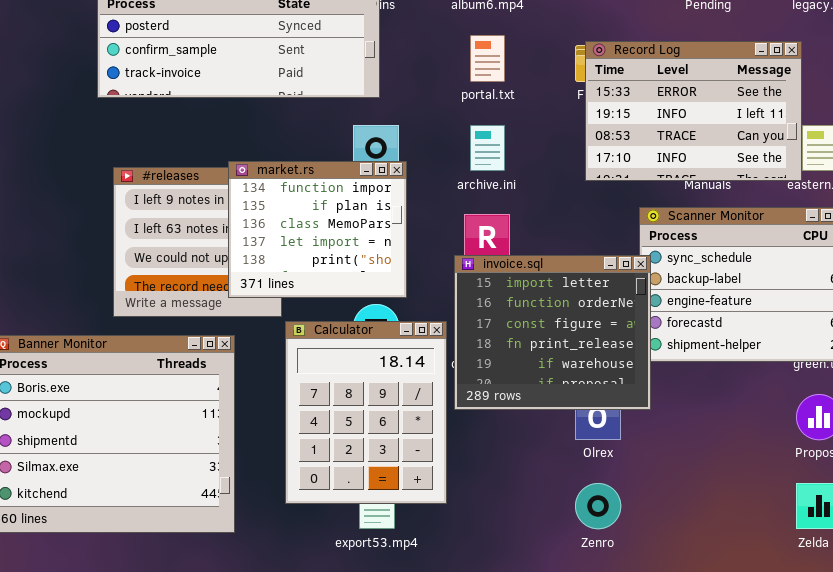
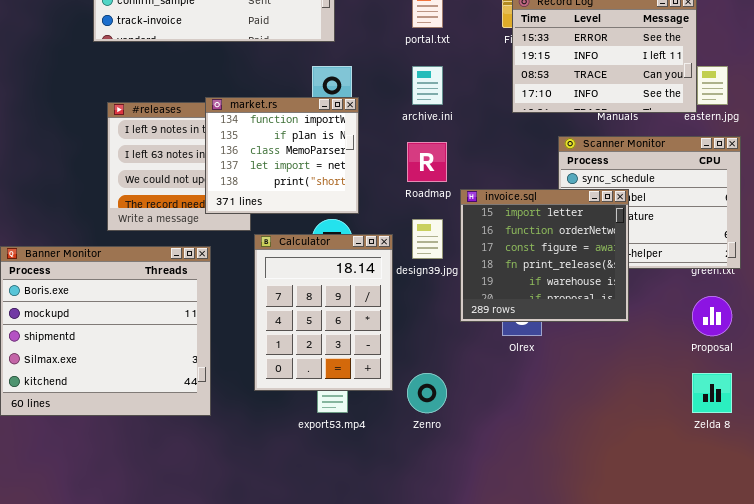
invoice.sql: [454,255,651,410] -> [460,189,629,322], moved
Zenro: [575,483,621,529] -> [407,373,447,413], moved

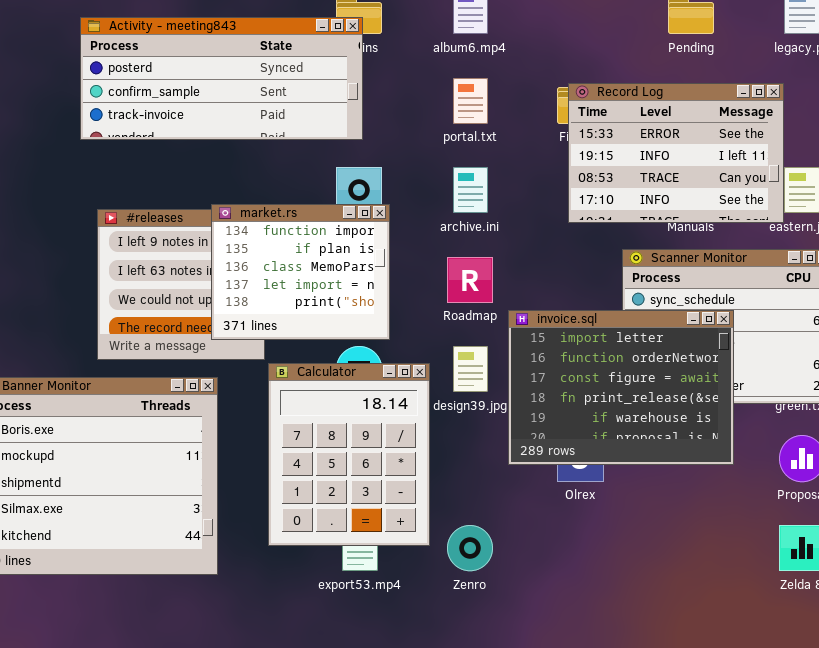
invoice.sql: [460,189,629,322] -> [508,310,734,465], resized

